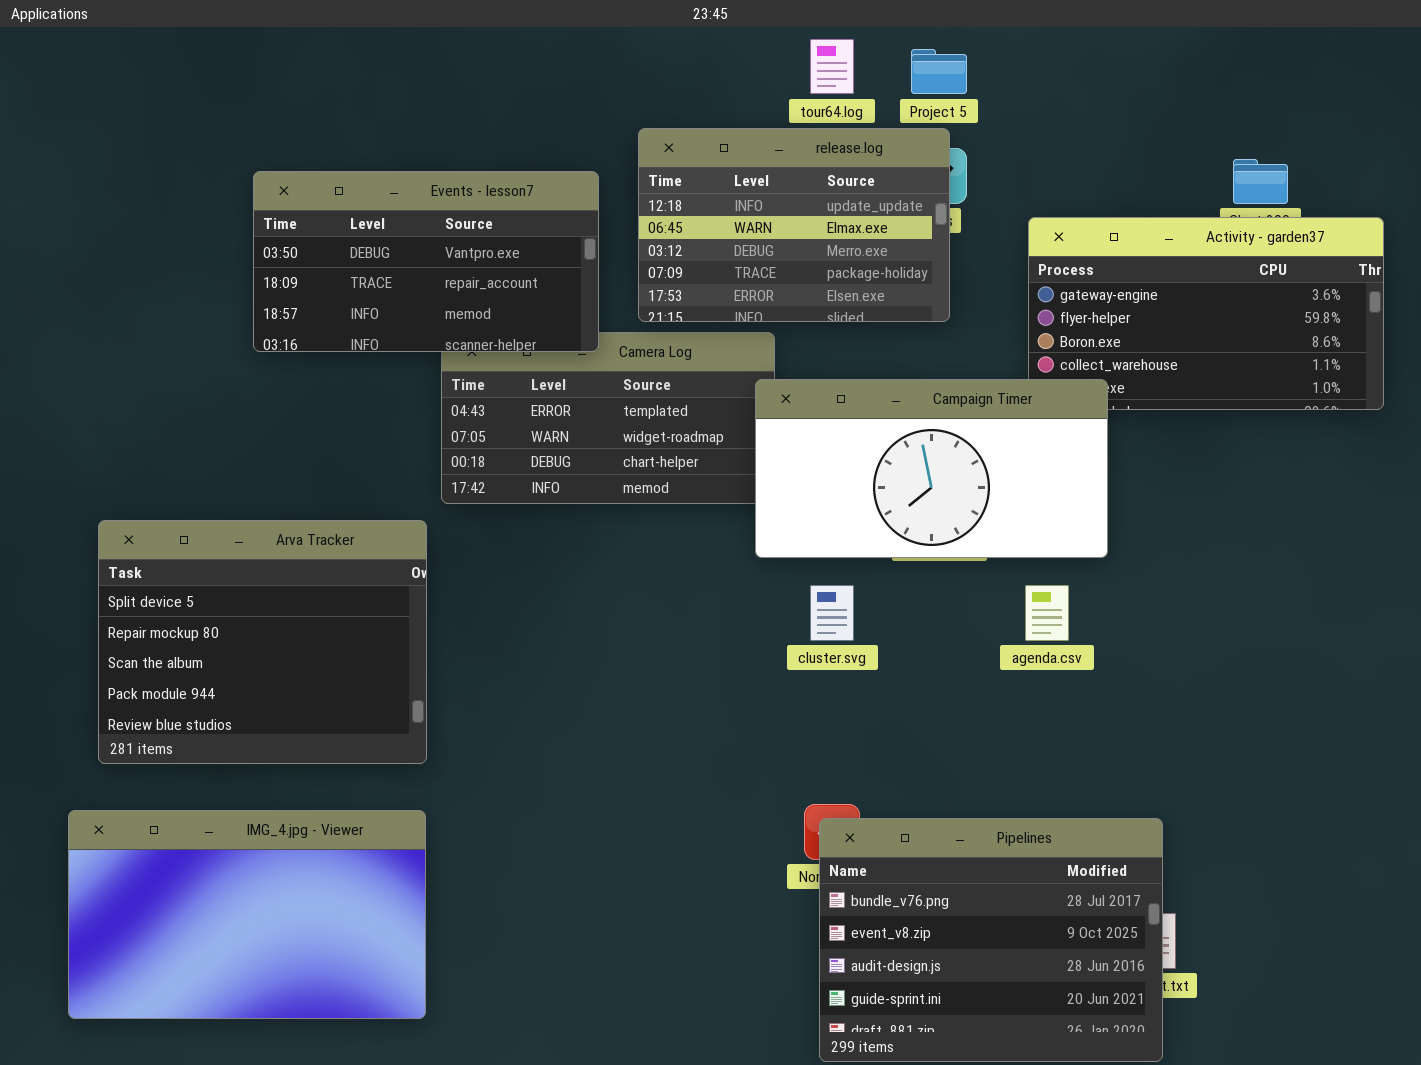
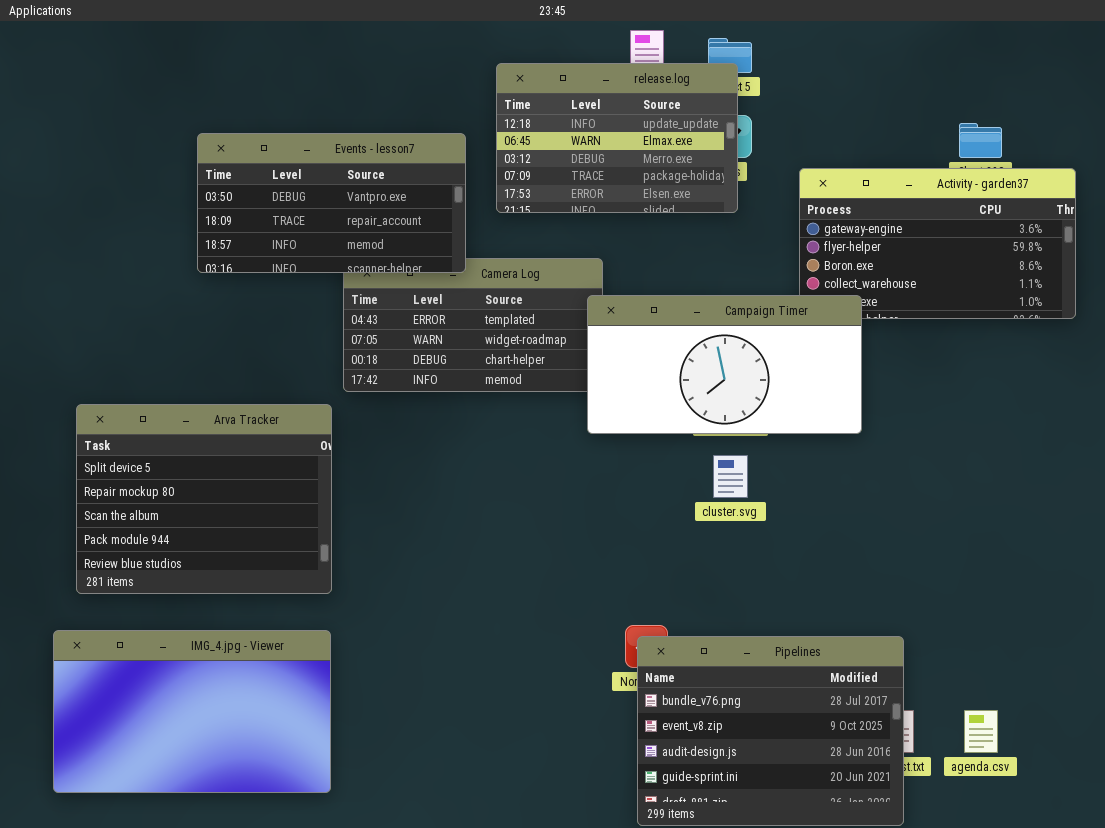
release.log: [638,128,950,322] -> [496,63,738,213], moved
cluster.svg: [810,585,854,641] -> [713,455,748,498], moved
agenda.csv: [1025,585,1069,641] -> [964,710,998,753], moved

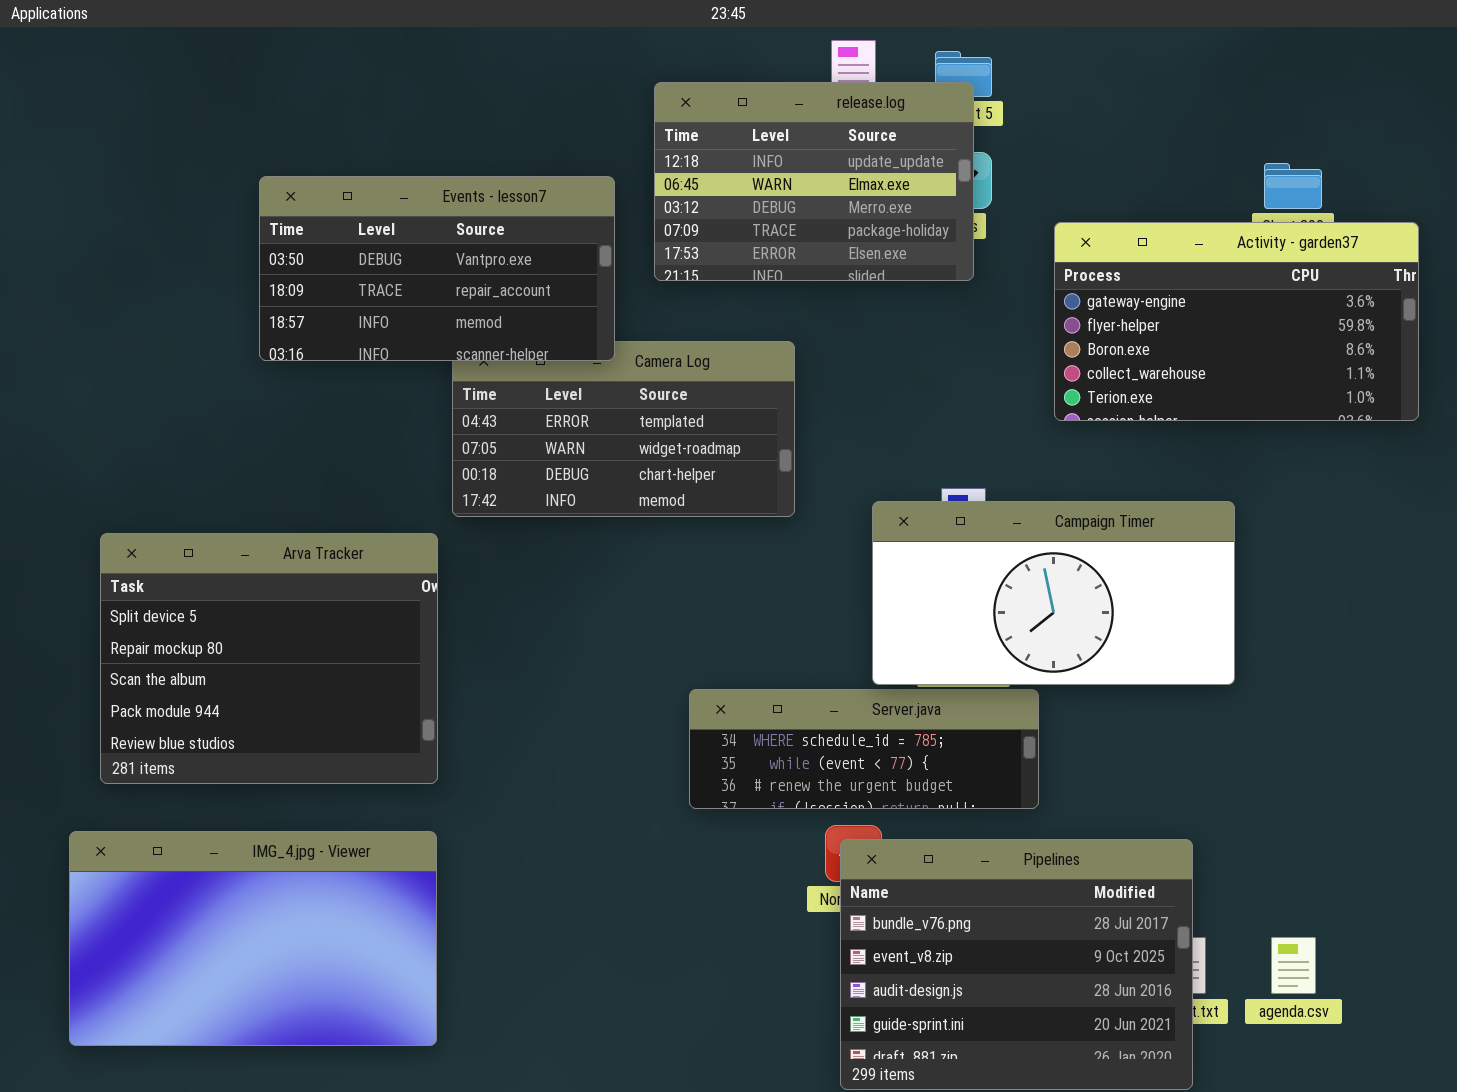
Campaign Timer: [587,295,862,434] -> [872,501,1235,685], moved
Server.java: none -> [689,689,1039,809], opened

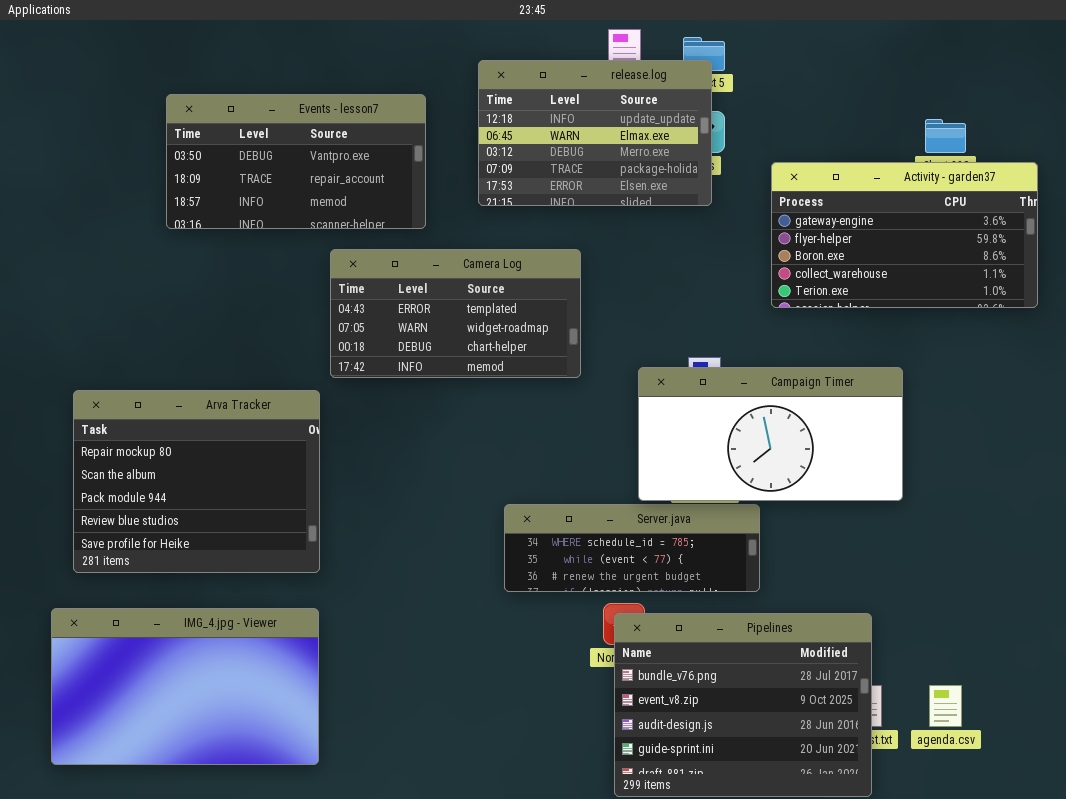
Events - lesson7: [259,176,615,361] -> [166,94,426,229], moved
Arva Tracker: [100,533,438,784] -> [73,390,320,573], scrolled down 1 row

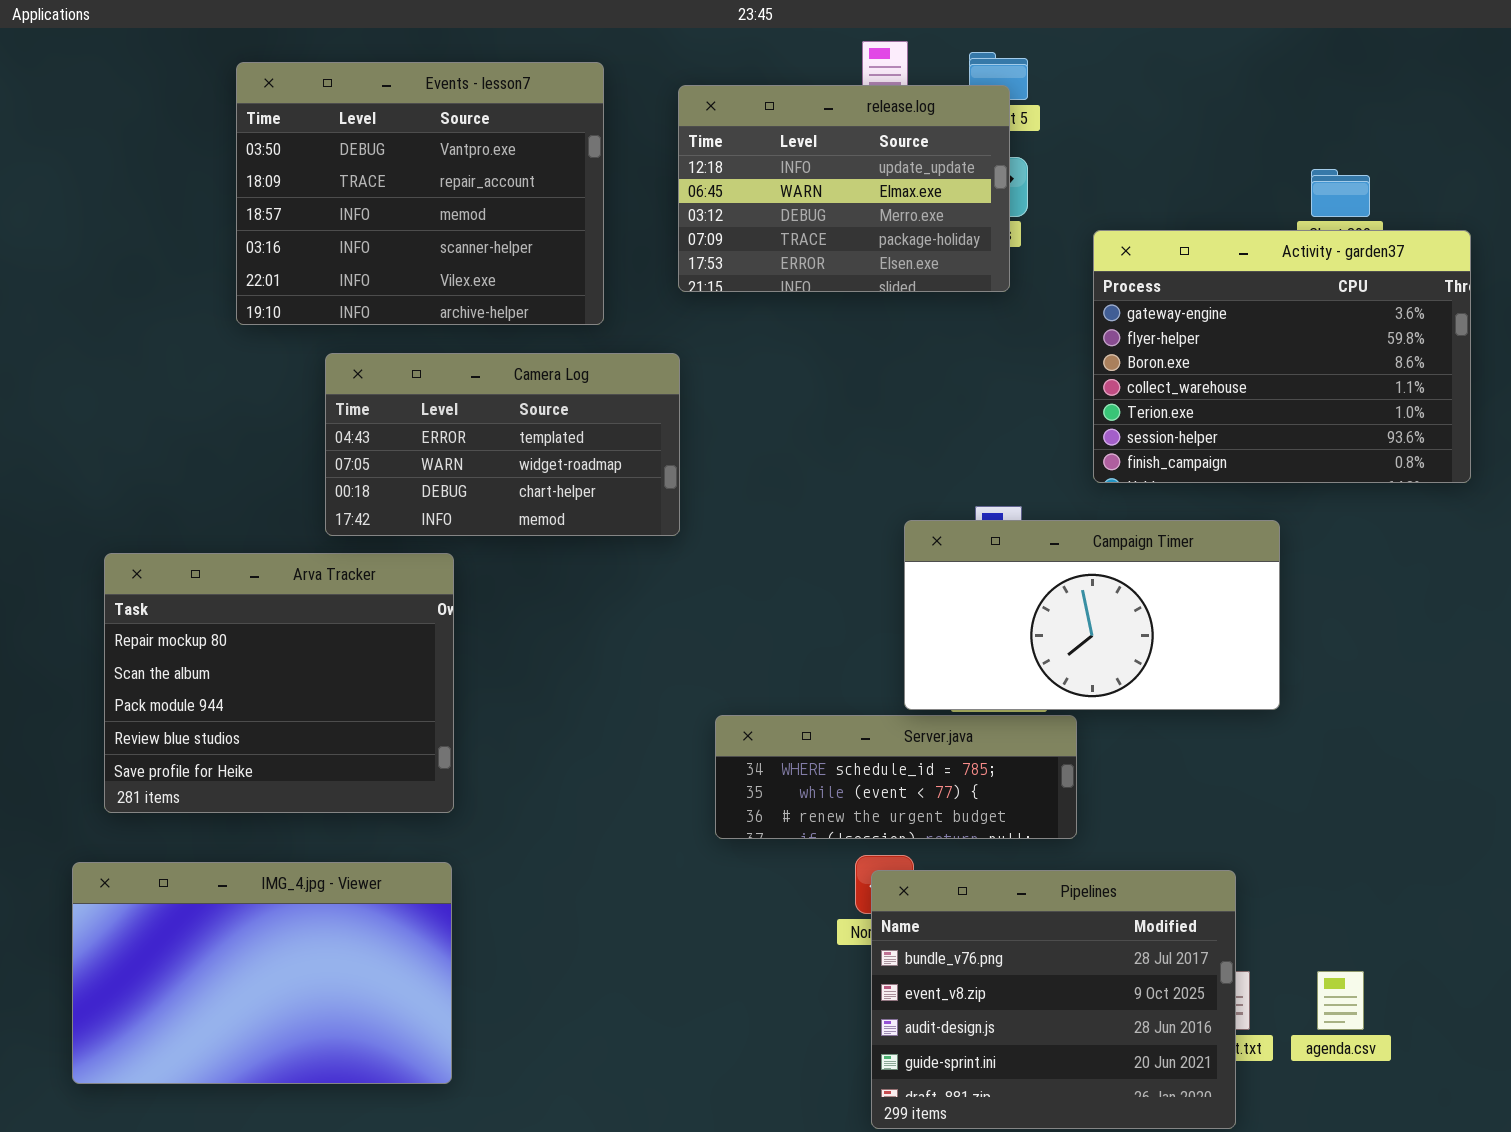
Events - lesson7: [166,94,426,229] -> [236,62,604,325], resized
Activity - garden37: [771,162,1038,308] -> [1093,230,1471,483], resized
Camera Log: [330,249,581,378] -> [325,353,680,536], moved

